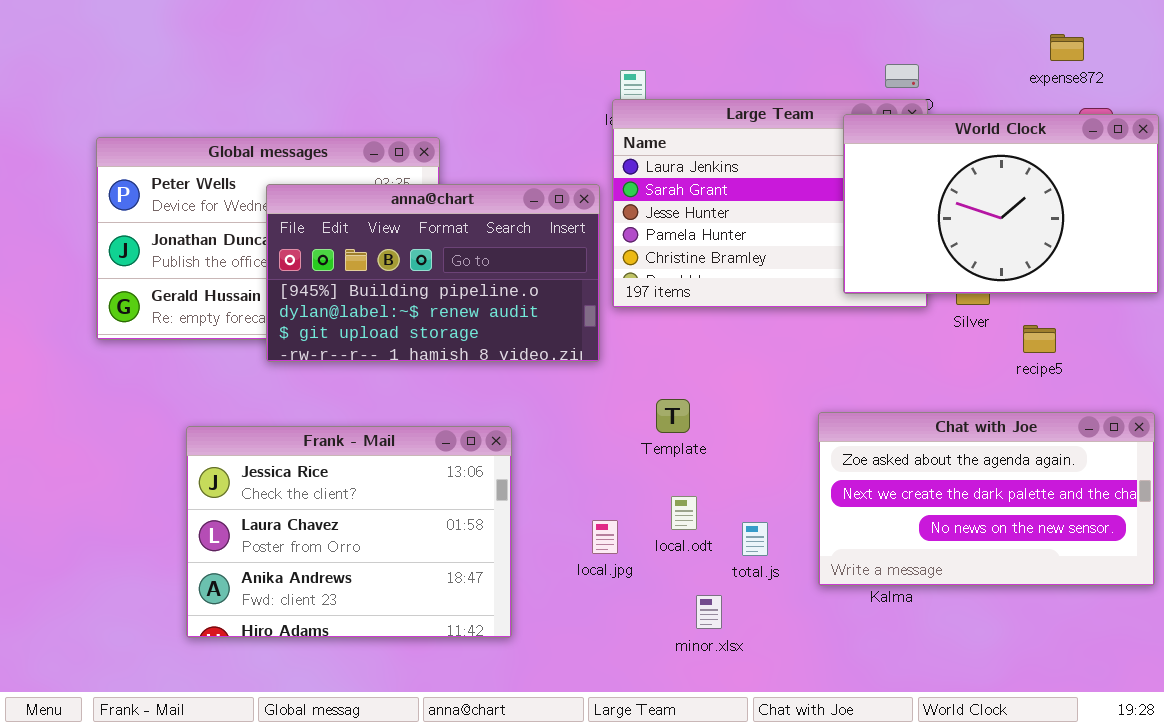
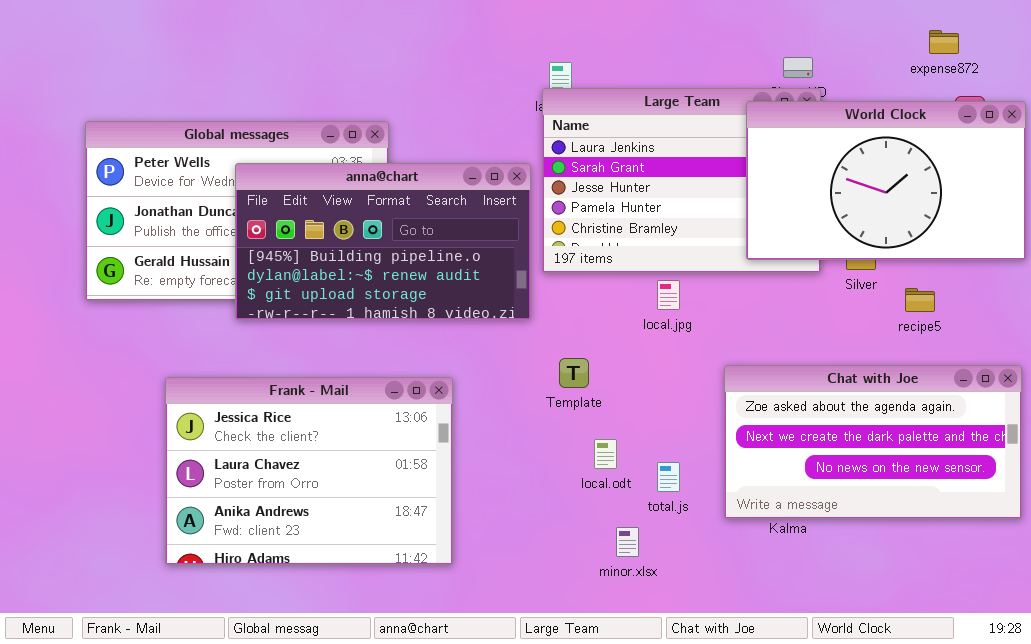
Template: [656,399,690,433] -> [559,358,589,388], moved
local.jpg: [592,520,618,554] -> [657,280,680,310], moved

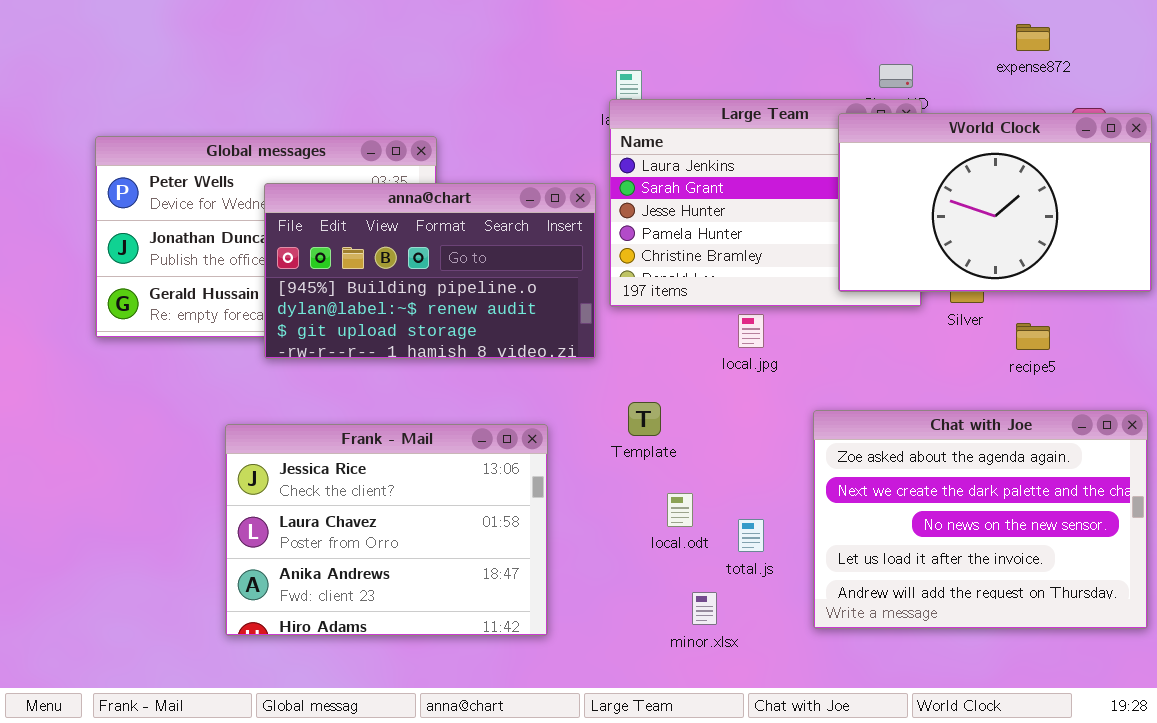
expense872: [929,30,959,54] -> [1016,24,1050,51], moved
Chat with Joe: [724,365,1022,519] -> [813,410,1148,629], resized
Frank - Mail: [165,377,453,565] -> [225,424,548,636], moved

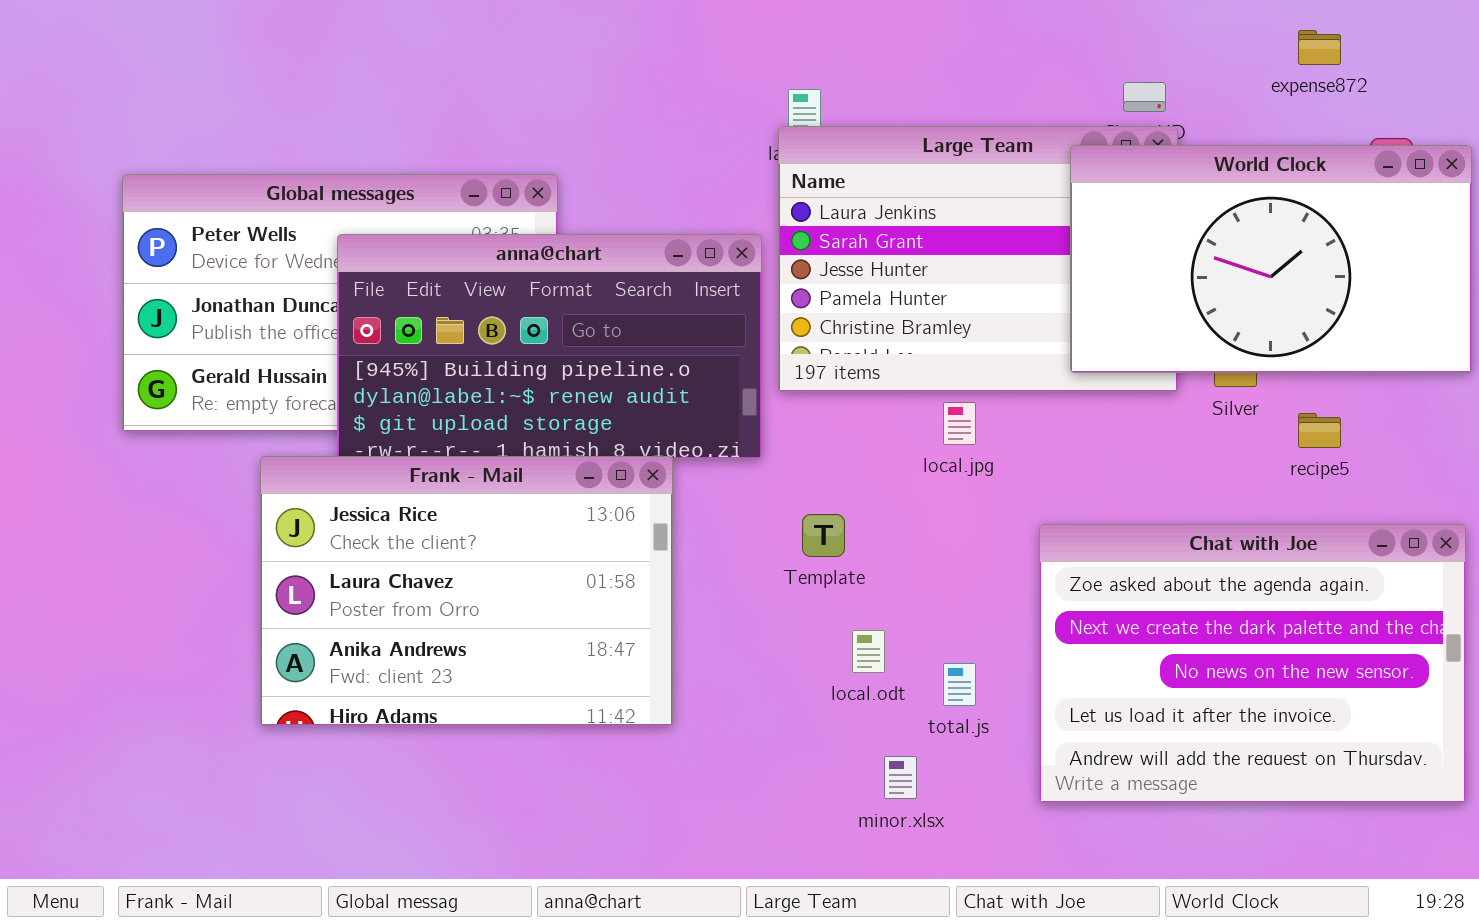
Frank - Mail: [225,424,548,636] -> [260,456,673,726], moved

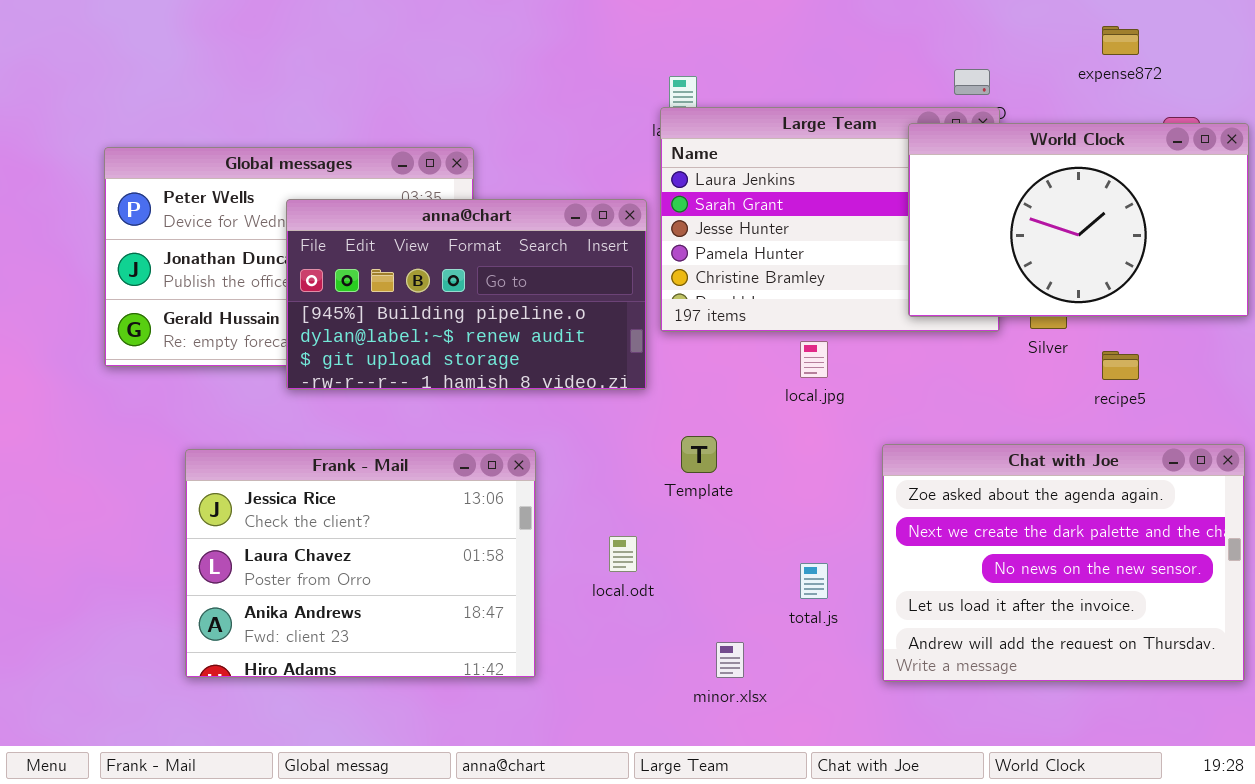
Frank - Mail: [260,456,673,726] -> [185,449,536,678], moved
local.odt: [852,630,885,673] -> [609,536,637,572], moved
minor.xlsx: [884,756,917,799] -> [716,642,744,678], moved

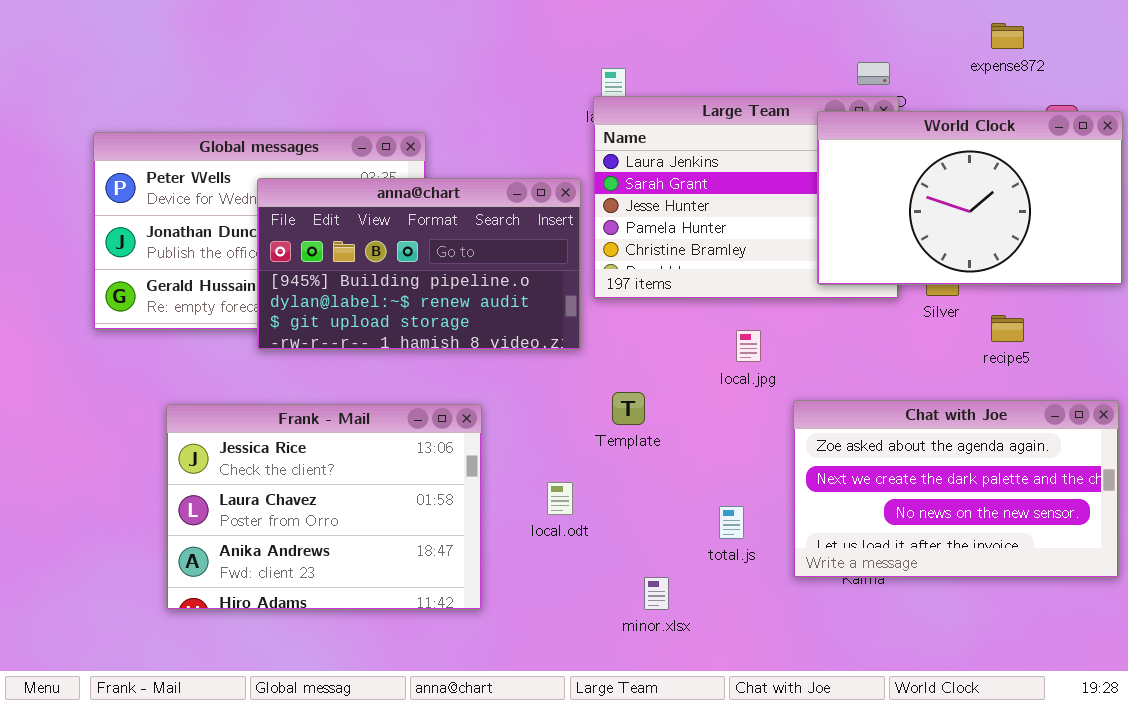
local.jpg: [800,341,828,378] -> [736,330,761,362], moved
Chat with Joe: [882,444,1245,682] -> [793,400,1119,578], resized

